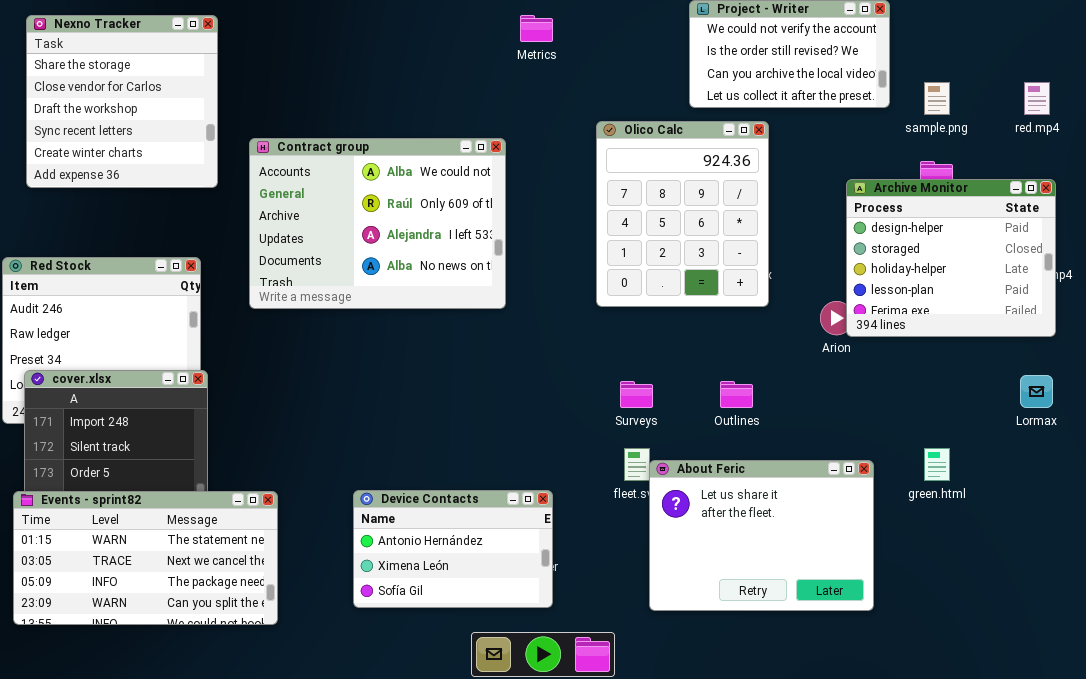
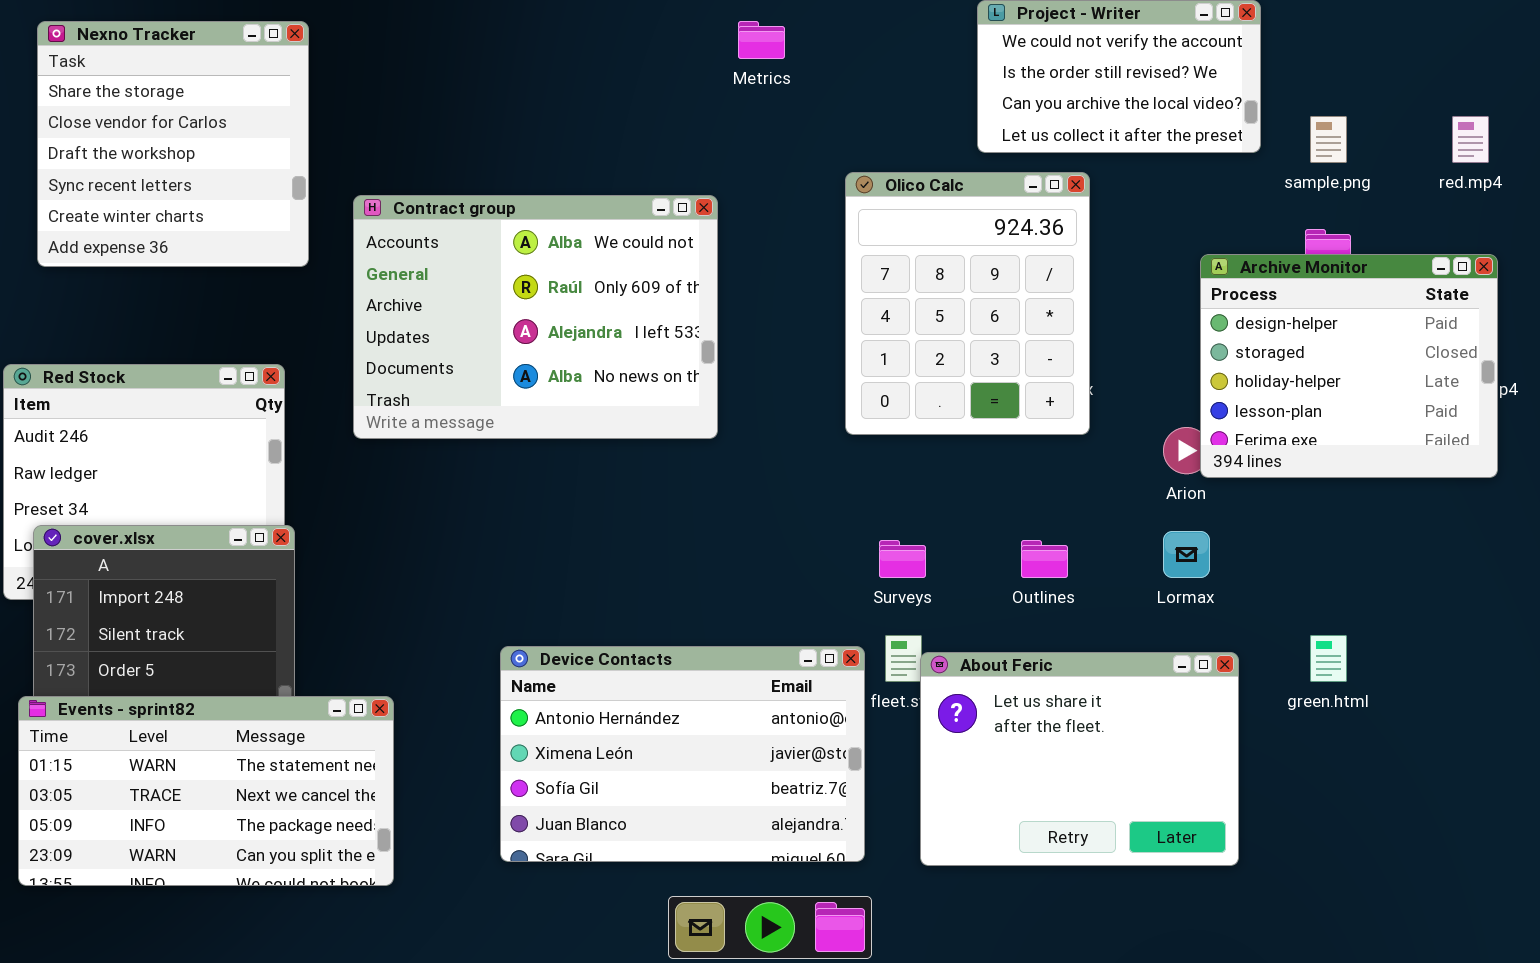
Lormax: [1020,375,1053,408] -> [1163,531,1210,578], moved
Device Contacts: [353,490,553,608] -> [500,646,865,862], resized

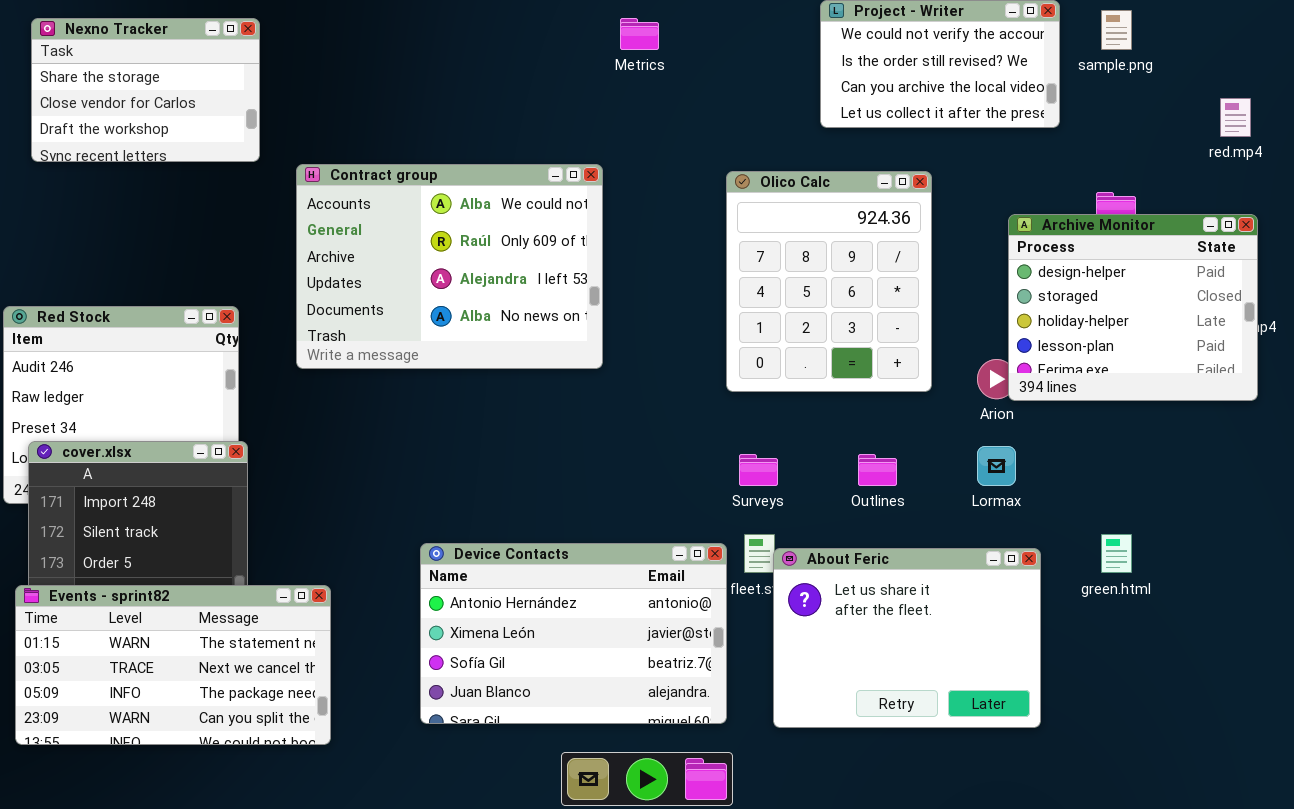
Nexno Tracker: [37,21,309,267] -> [31,18,260,162], resized
sample.png: [1310,116,1347,163] -> [1101,10,1132,50], moved
Olico Calc: [845,172,1090,435] -> [726,171,932,392], moved

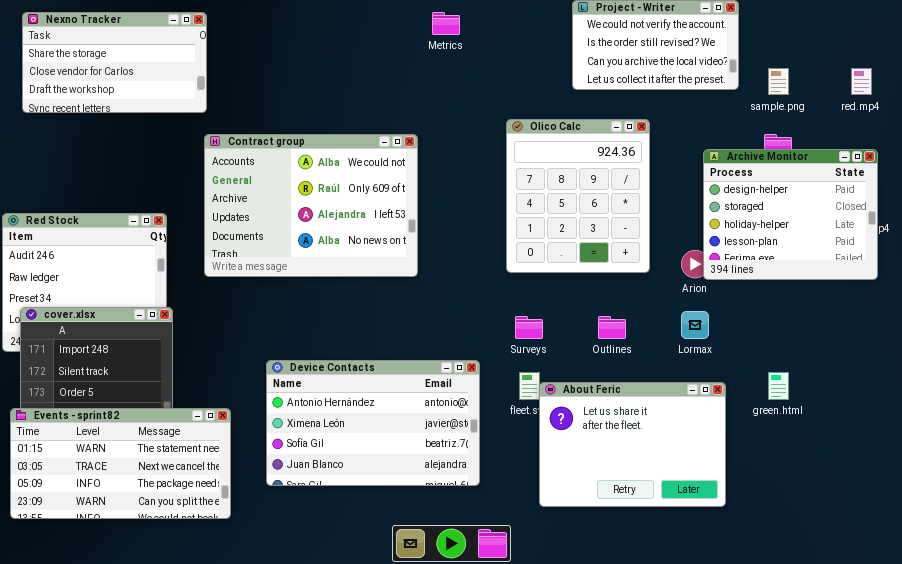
sample.png: [1101,10,1132,50] -> [768,68,789,95], moved
Nexno Tracker: [31,18,260,162] -> [22,12,207,113], resized
Contract group: [296,164,603,369] -> [204,134,418,277], moved
Device Contacts: [420,543,727,724] -> [266,360,480,486], moved

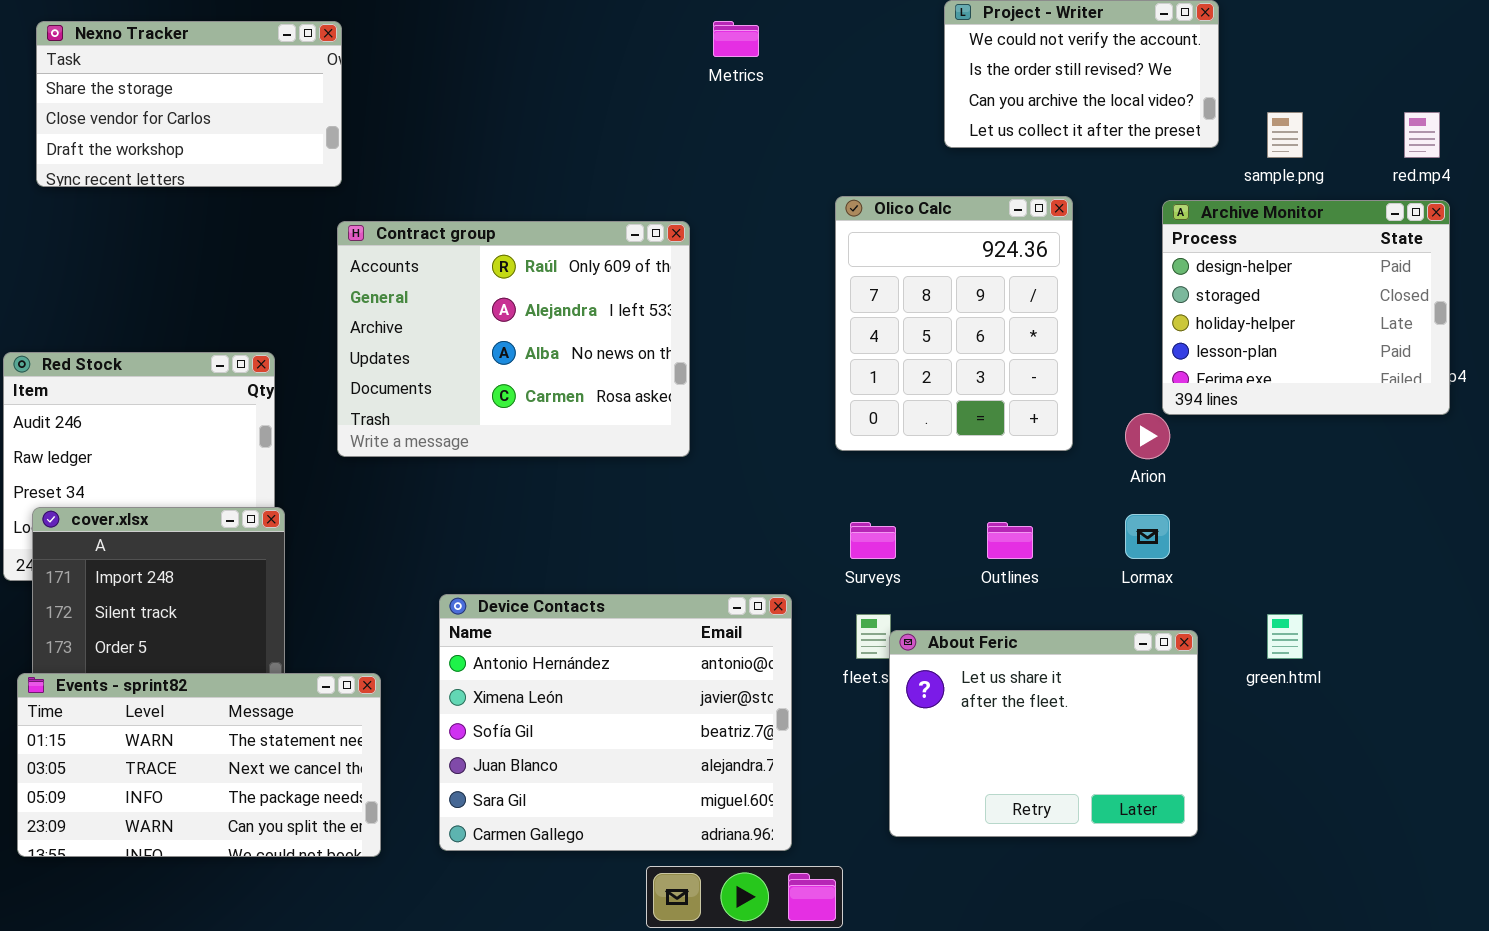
Contract group: [204,134,418,277] -> [337,221,690,457], scrolled down 1 row
Archive Monitor: [703,149,878,280] -> [1162,200,1450,415], moved
Device Contacts: [266,360,480,486] -> [439,594,792,851], resized

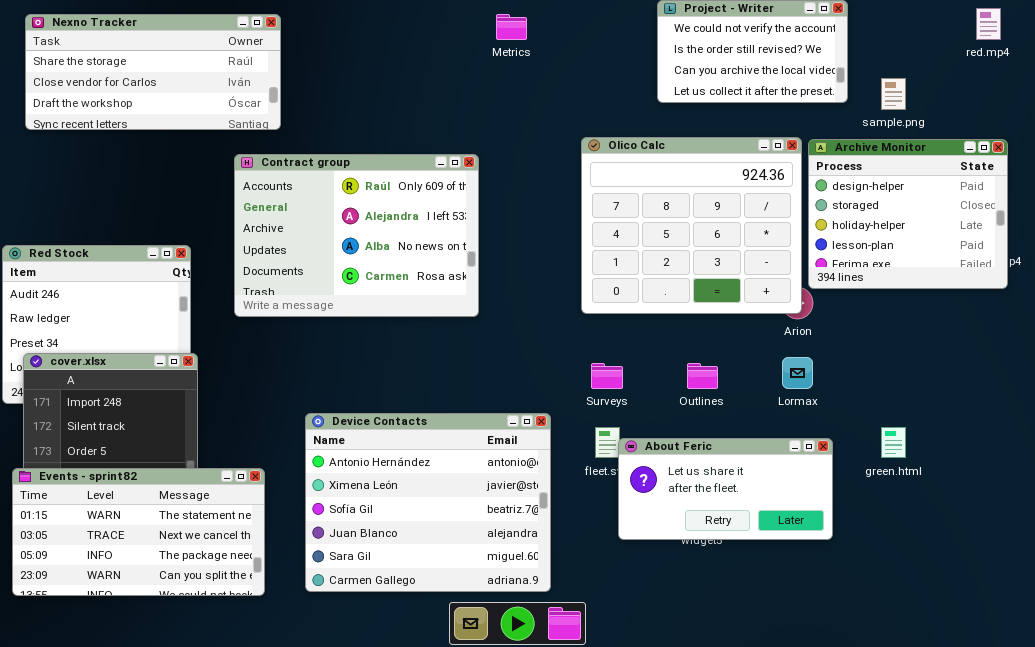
Nexno Tracker: [36,21,342,187] -> [25,14,281,130], resized
red.mp4: [1404,112,1440,158] -> [976,8,1001,40], moved
Olico Calc: [835,196,1073,451] -> [581,137,802,314], resized
About Feric: [889,630,1198,837] -> [618,438,833,540], resized

